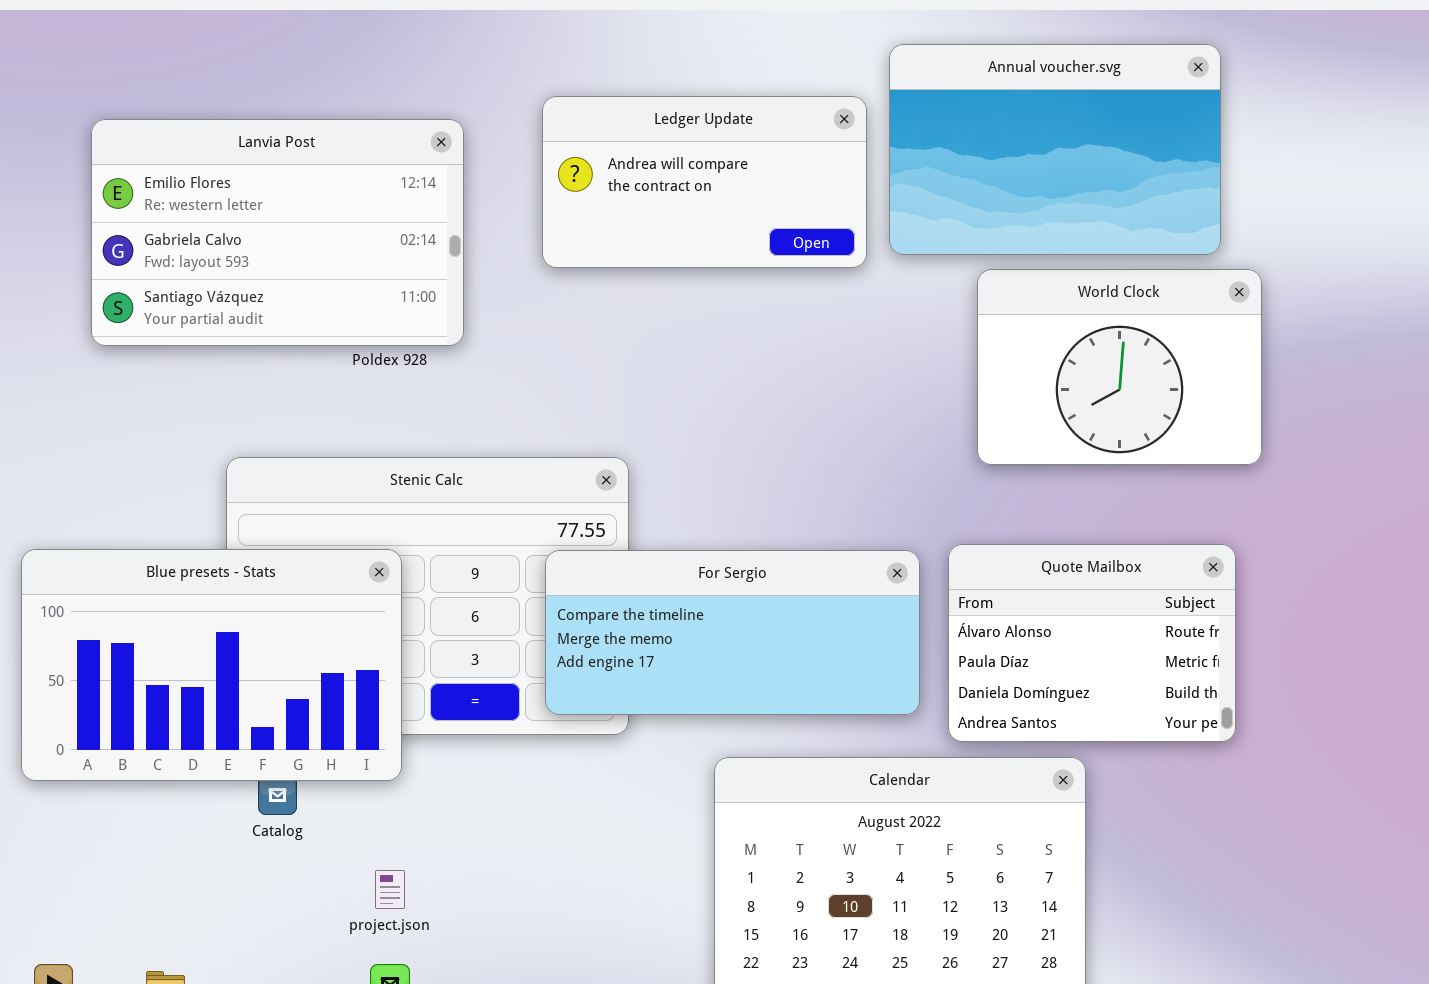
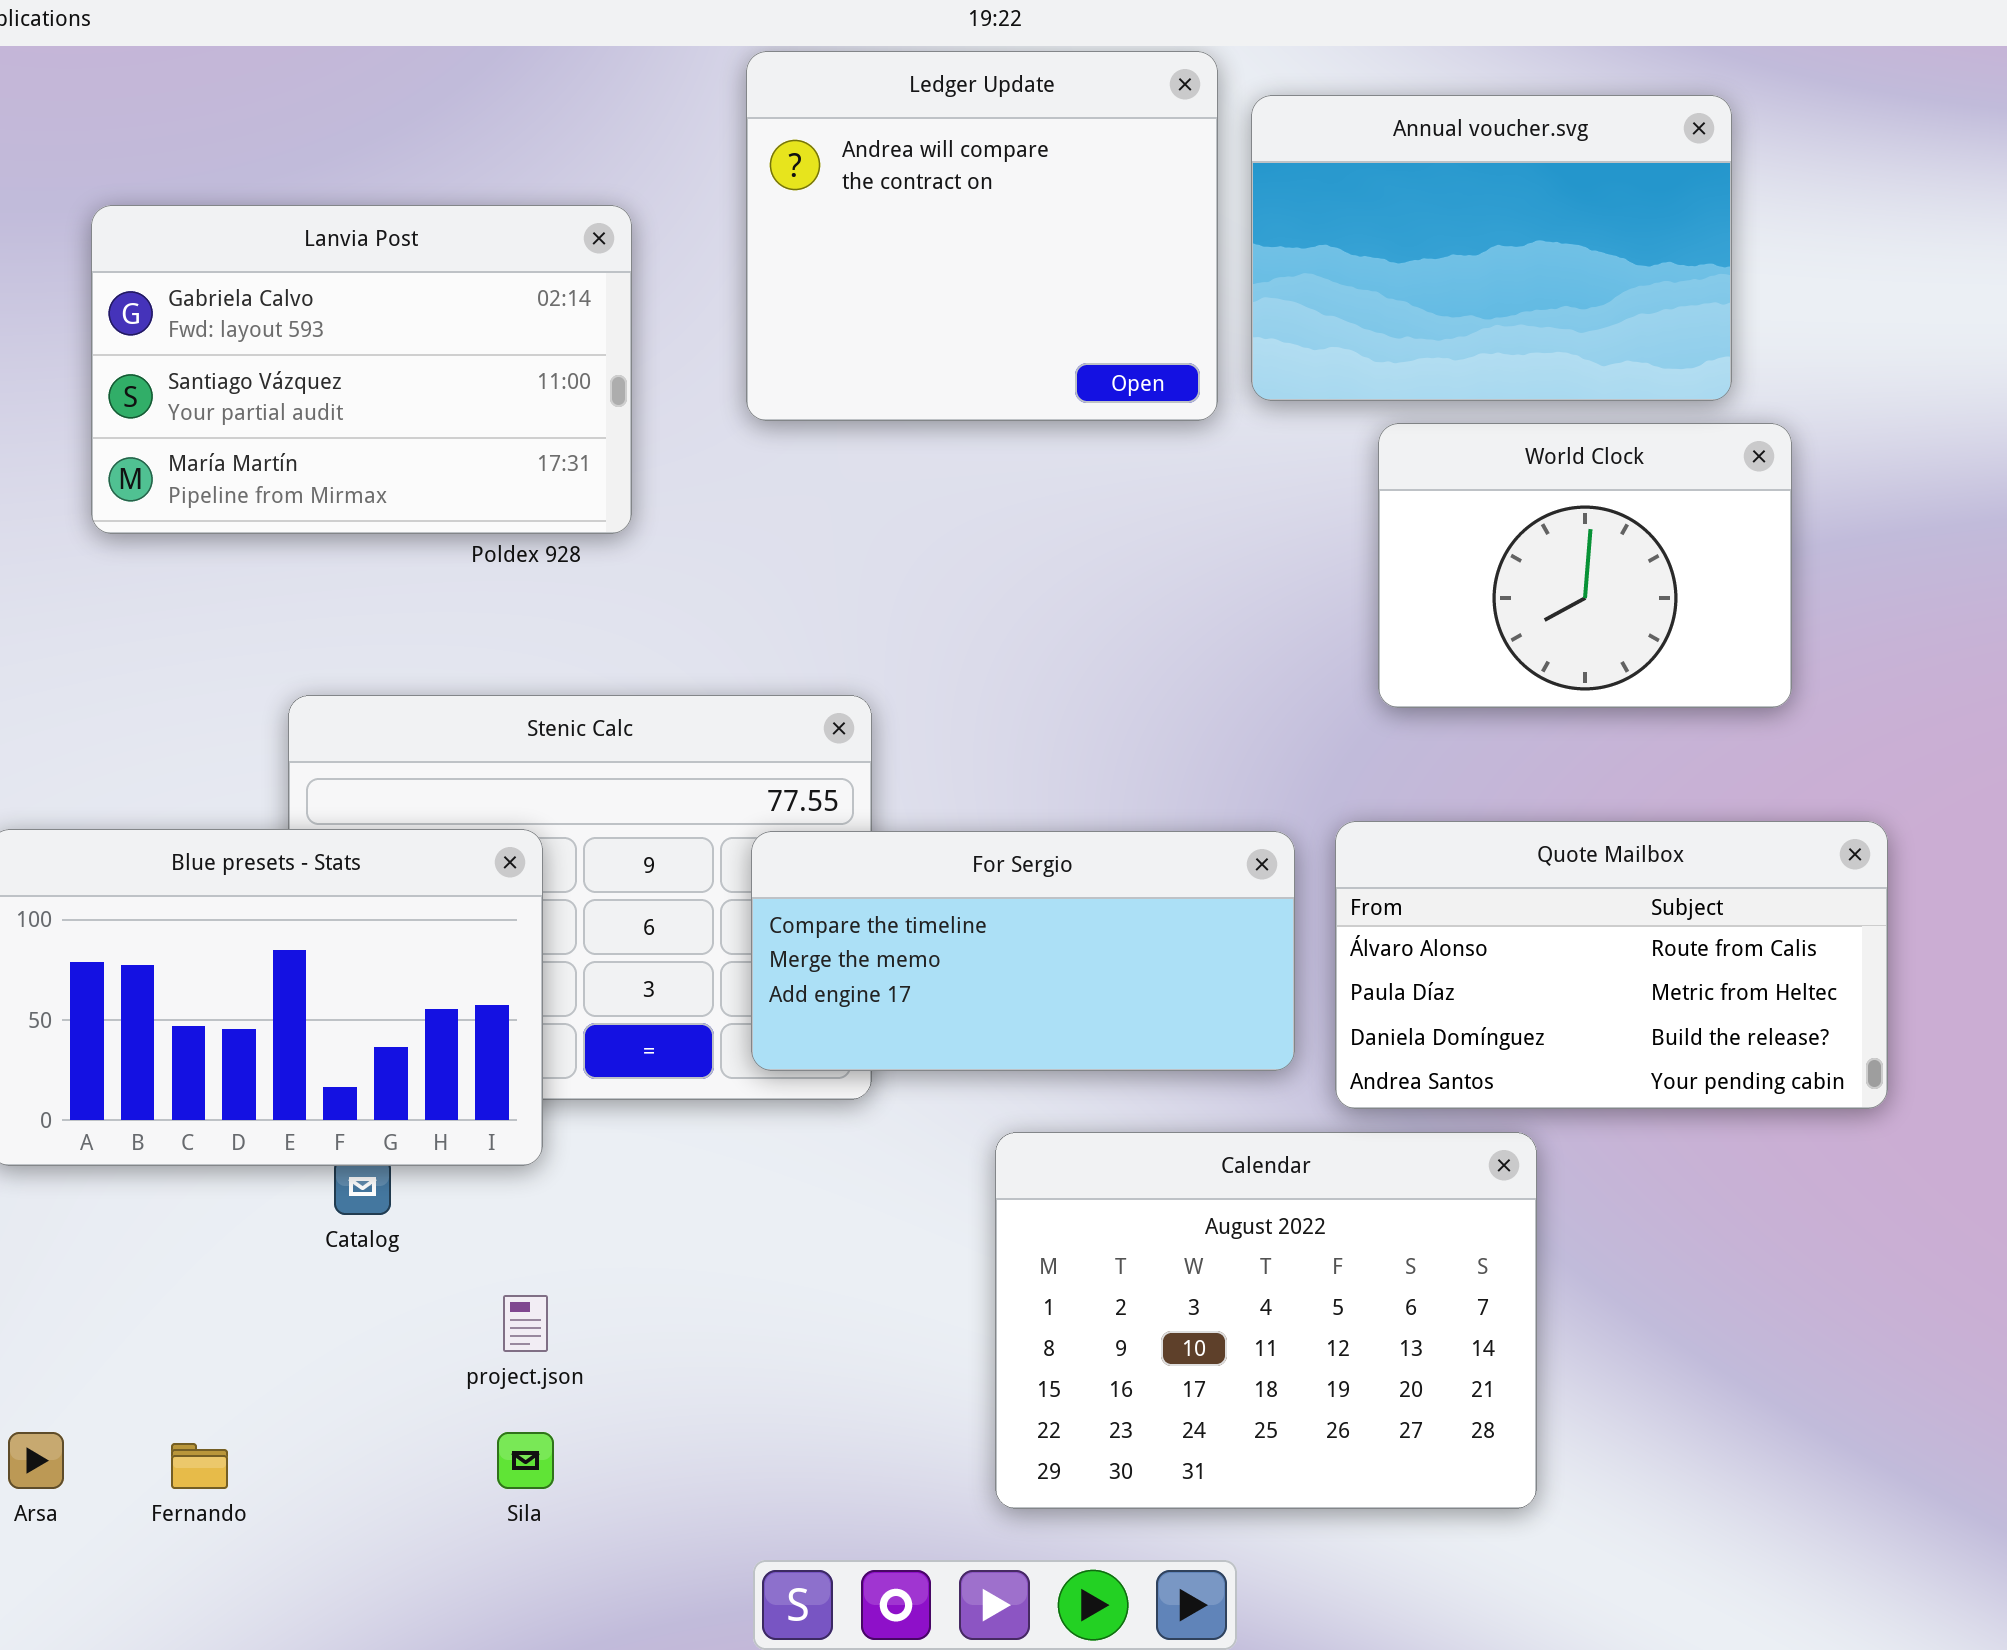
Ledger Update: [542,96,867,268] -> [746,51,1218,421], resized
Lanvia Post: [91,119,464,346] -> [91,205,632,534], scrolled down 1 row
Quote Mailbox: [948,544,1236,742] -> [1335,821,1888,1109], resized

